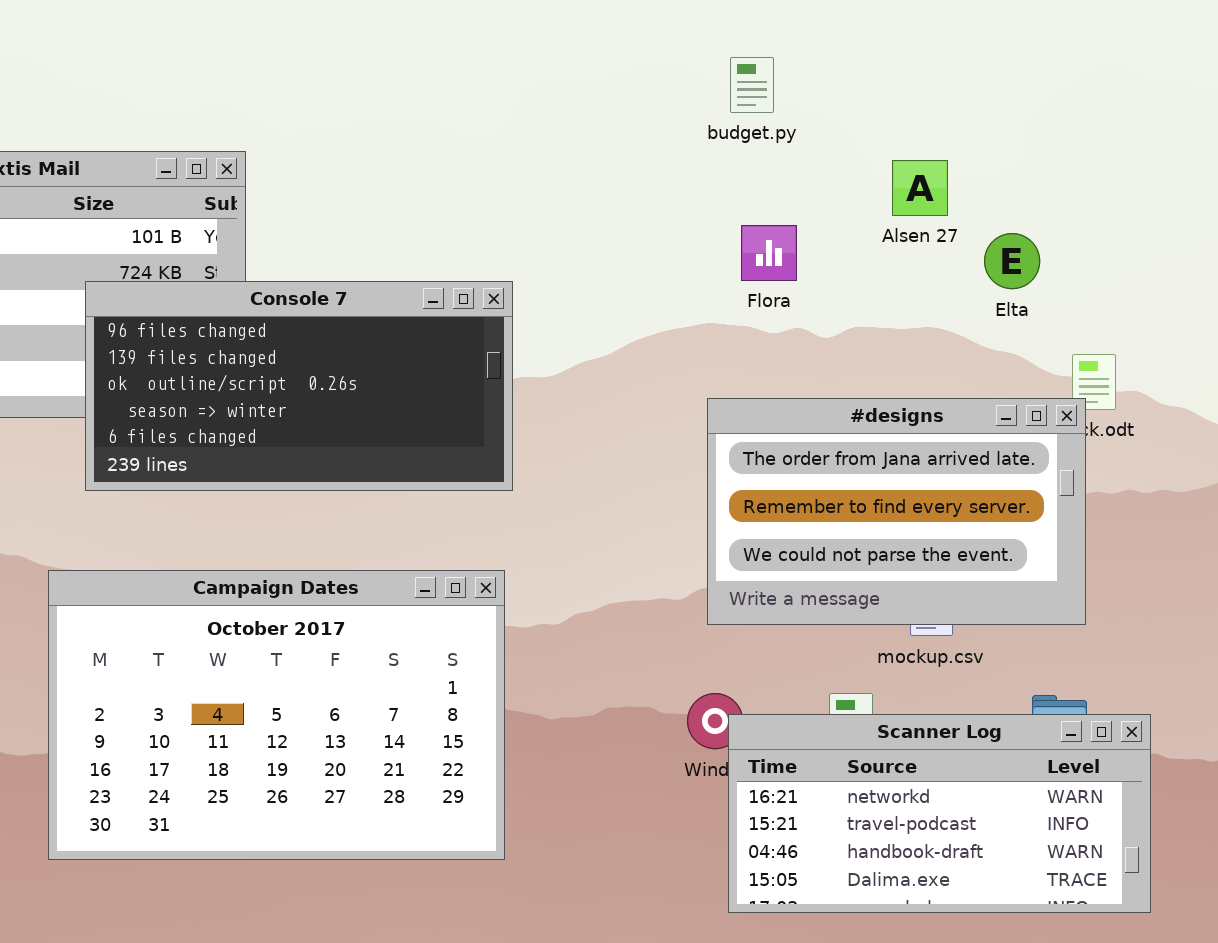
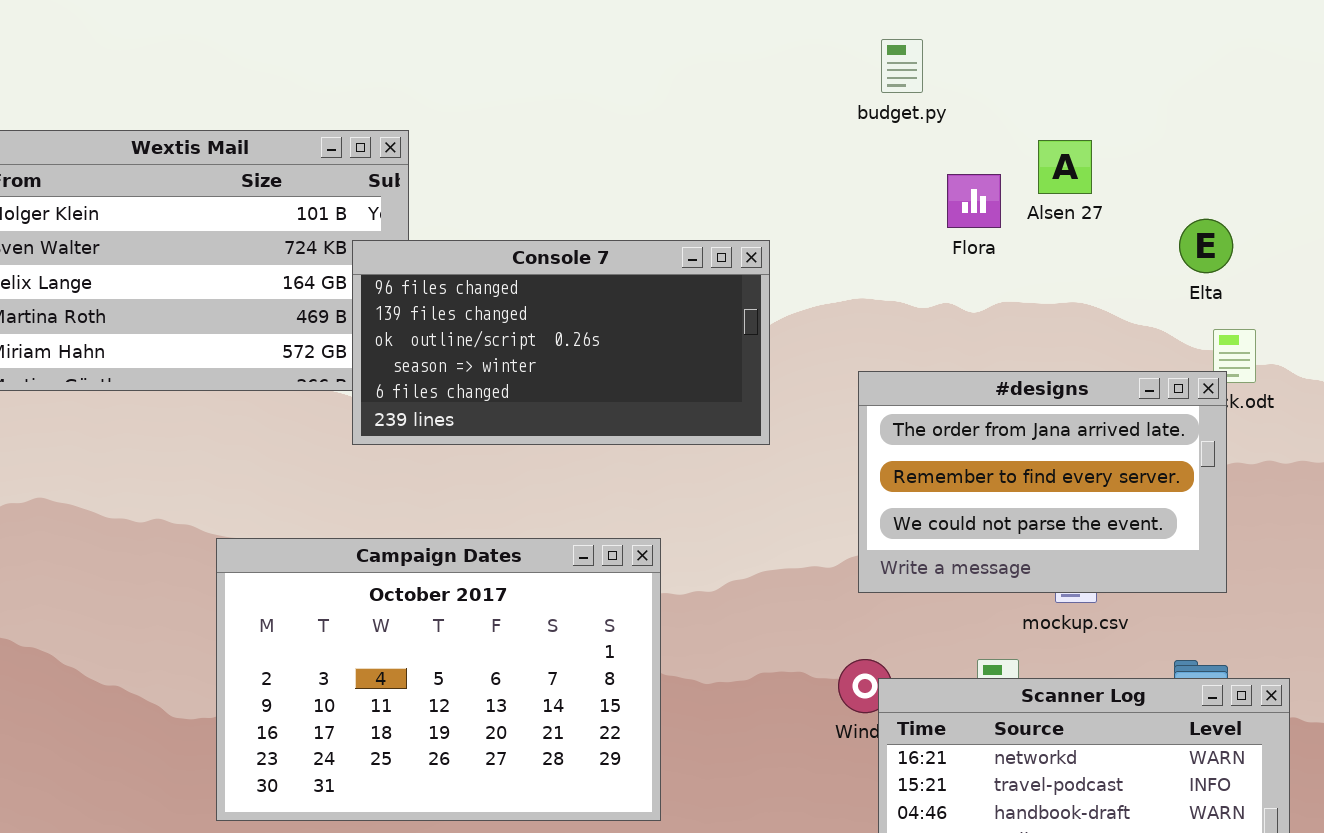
Flora: [741,225,797,281] -> [947,174,1001,228], moved
Elta: [984,233,1040,289] -> [1179,219,1233,273], moved
Console 7: [85,281,513,491] -> [352,240,770,445], moved

